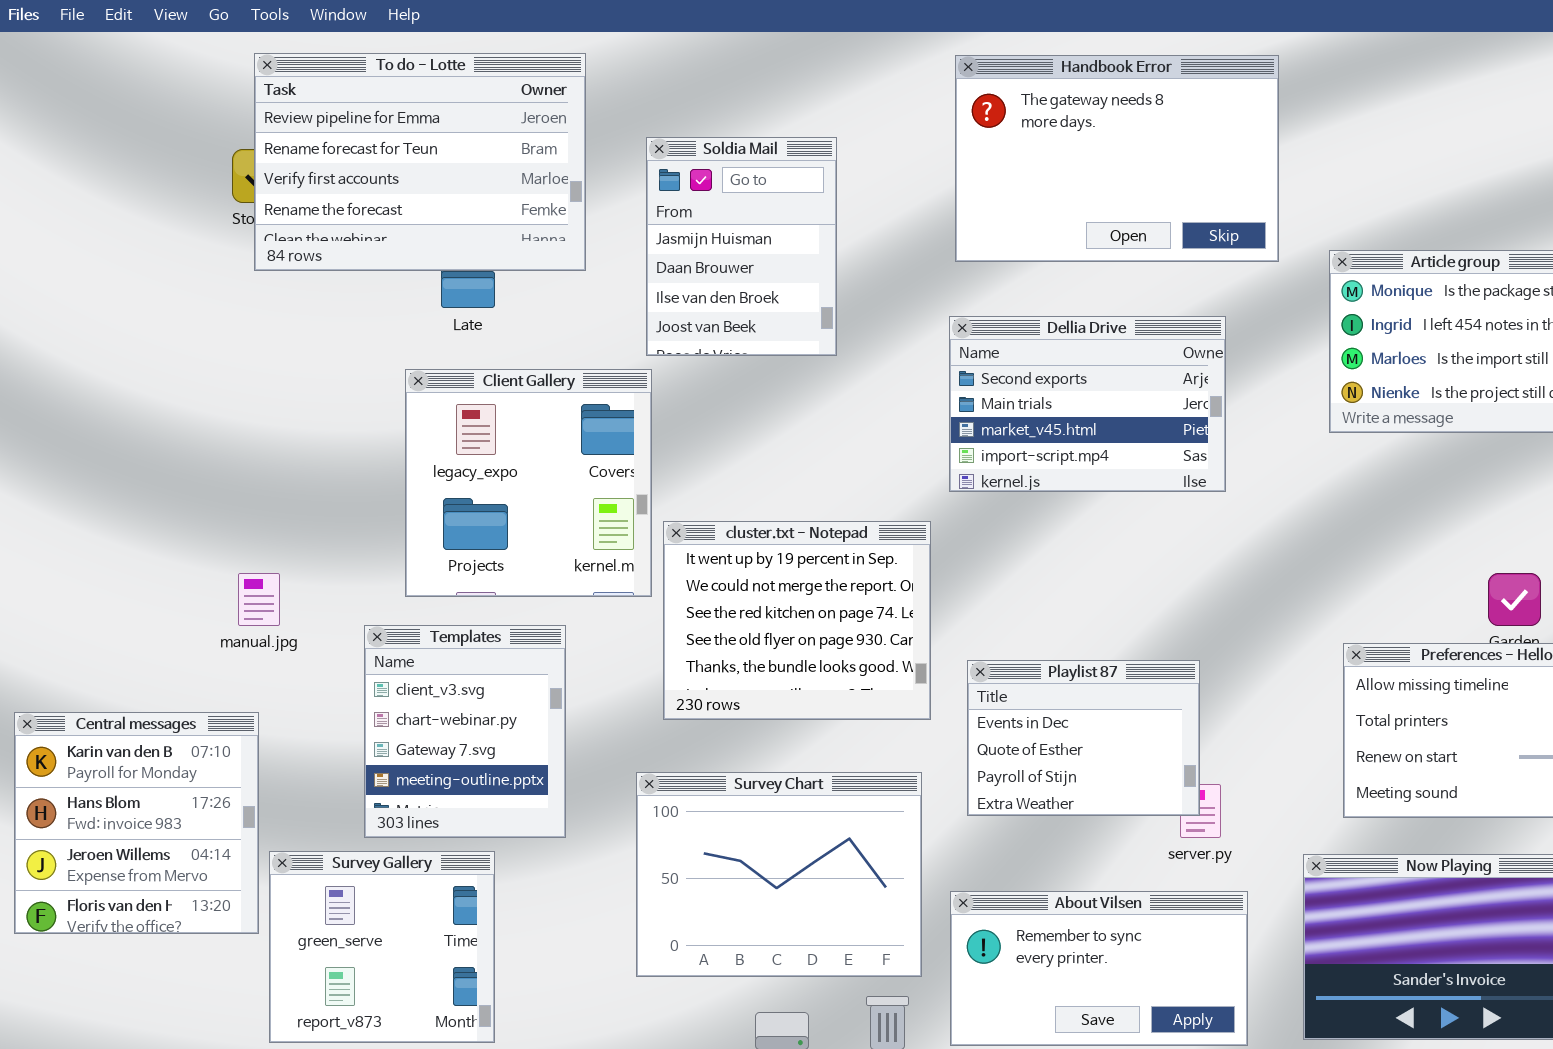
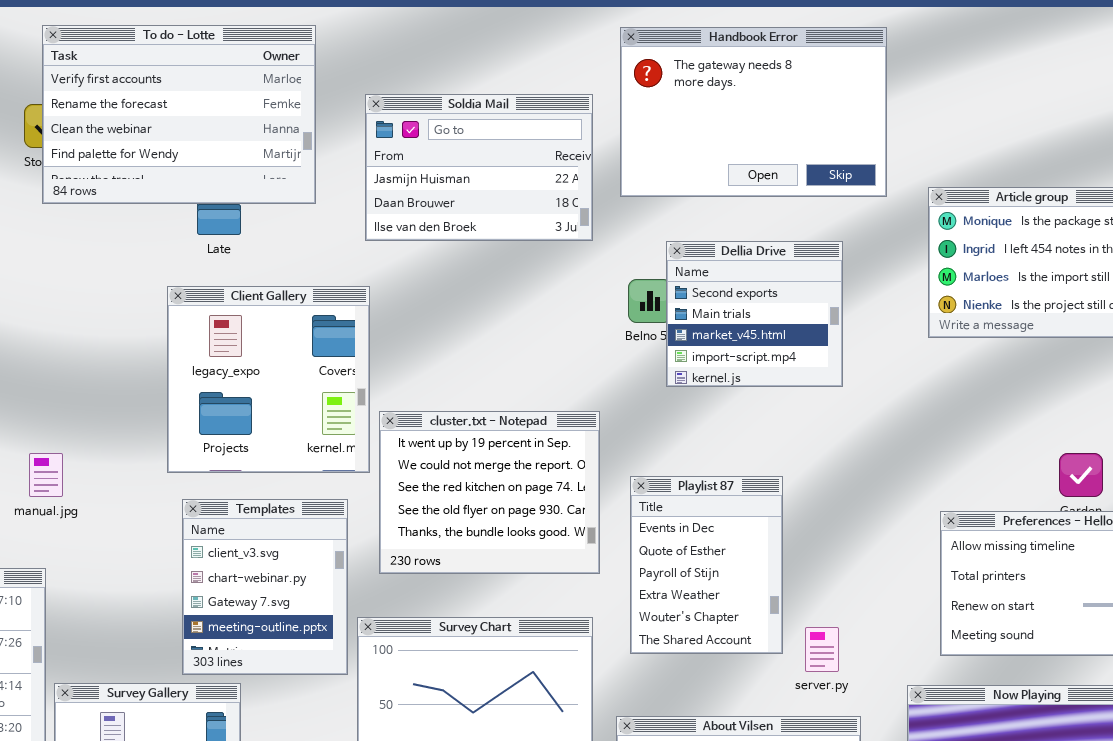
To do - Lotte: [254,53,586,271] -> [42,25,316,204], scrolled down 2 rows
Soldia Mail: [646,137,837,356] -> [365,94,593,241], resized
Dellia Drive: [949,316,1226,492] -> [666,241,843,387], resized
Templates: [364,625,566,838] -> [182,499,348,675], moved
Playlist 87: [967,660,1200,816] -> [630,476,783,654], resized

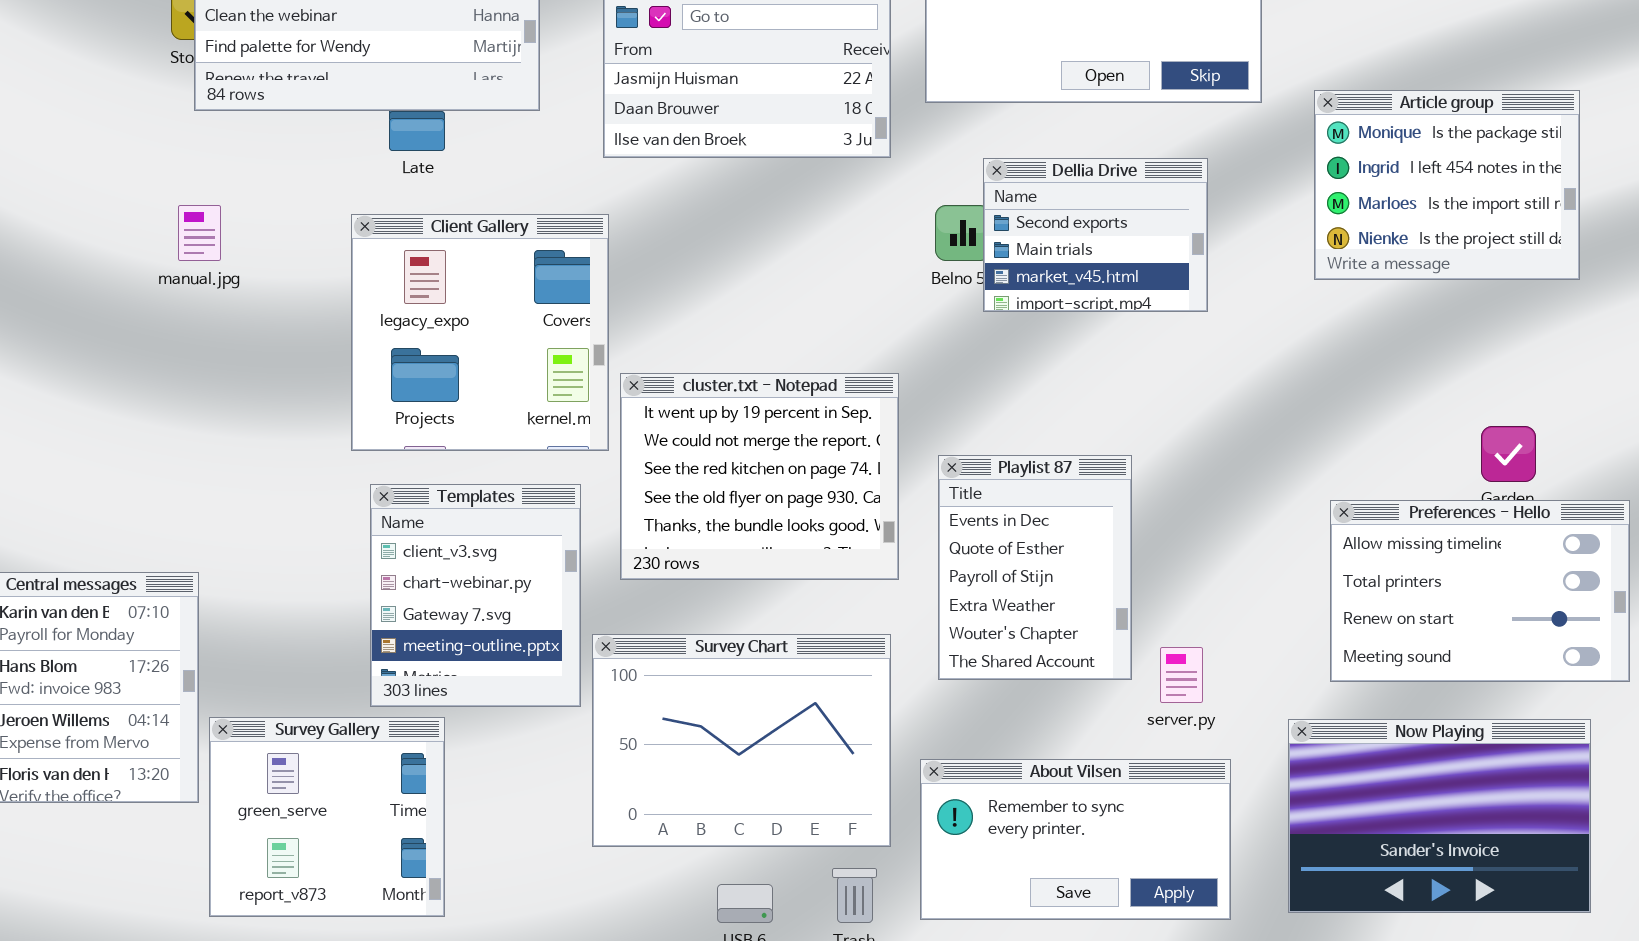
Dellia Drive: [666,241,843,387] -> [983,158,1208,312], resized
manual.jpg: [29,453,63,497] -> [178,205,221,261], moved

